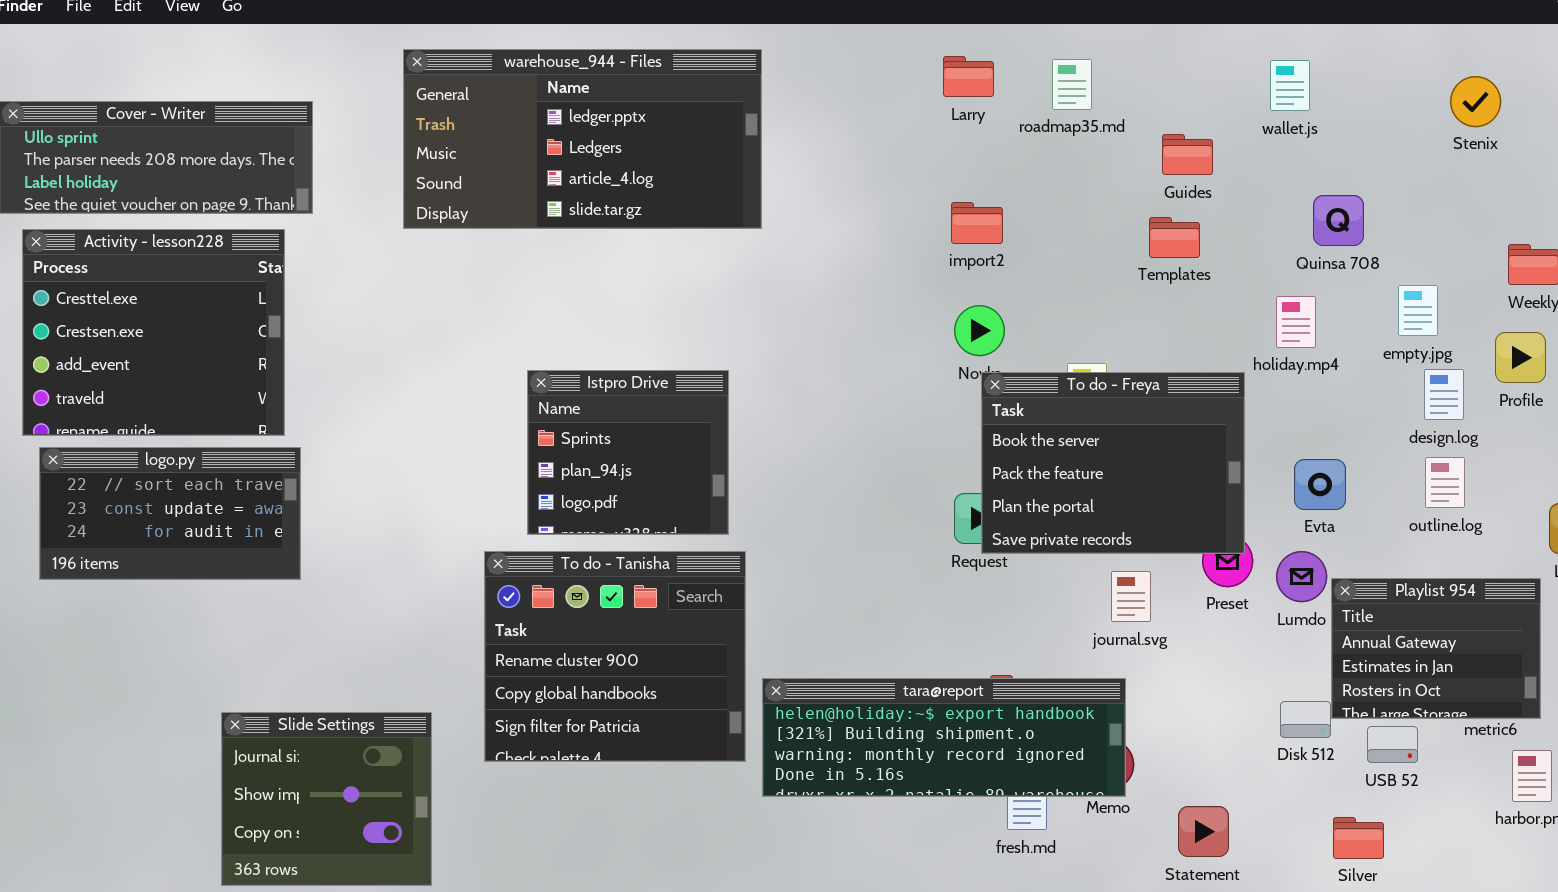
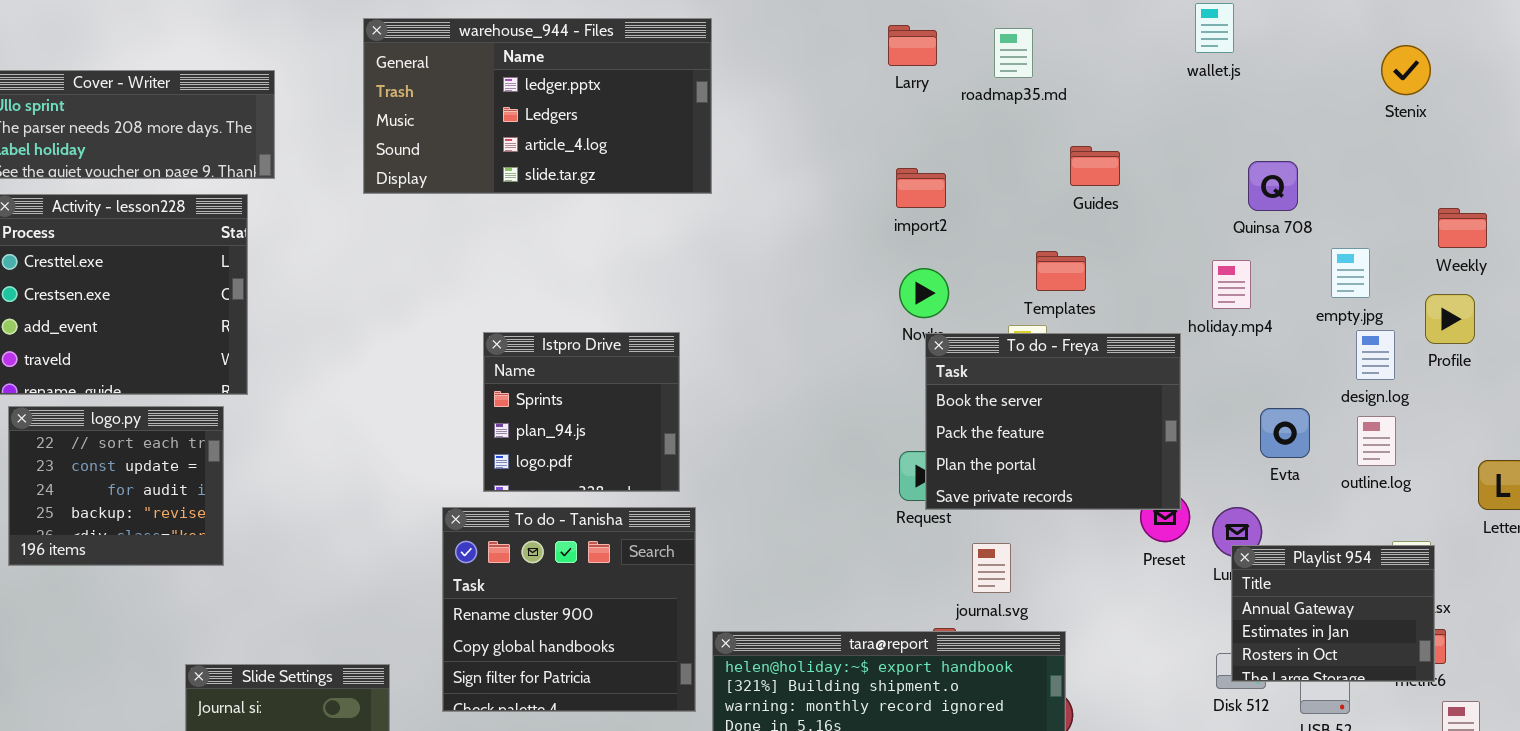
wallet.js: [1270,60,1310,111] -> [1195,3,1234,53], moved
Guides: [1162,134,1213,175] -> [1070,146,1120,186], moved
Templates: [1149,217,1200,258] -> [1036,251,1086,291], moved
logo.py: [39,447,301,580] -> [8,406,224,566], resized
Evta: [1294,459,1346,510] -> [1260,408,1310,458], moved
journal.svg: [1111,571,1151,622] -> [972,543,1011,593], moved
Playlist 954: [1331,578,1541,719] -> [1231,545,1435,682], moved

